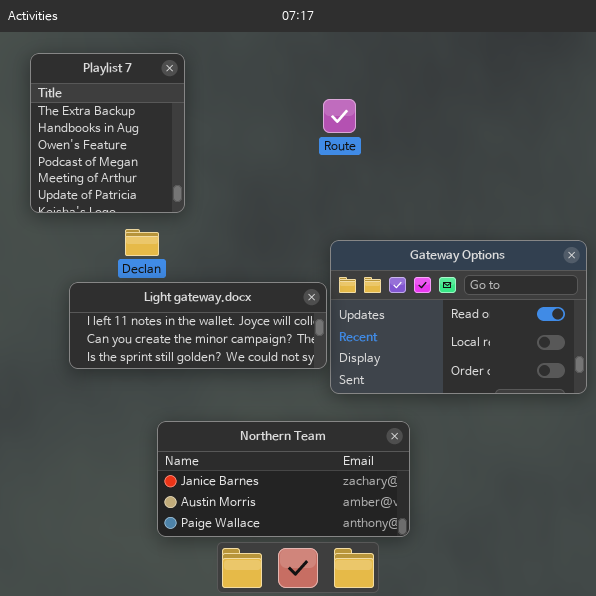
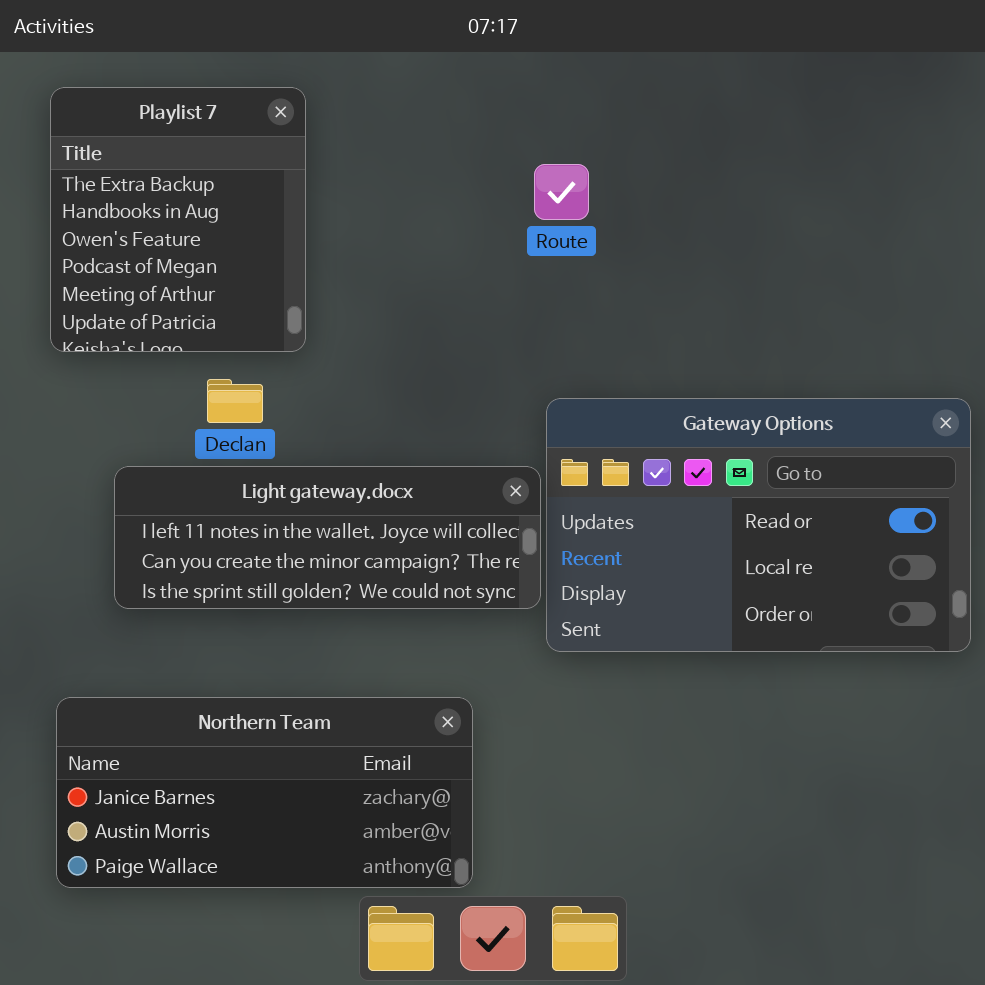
Northern Team: [157,421,410,537] -> [56,697,473,888], moved

